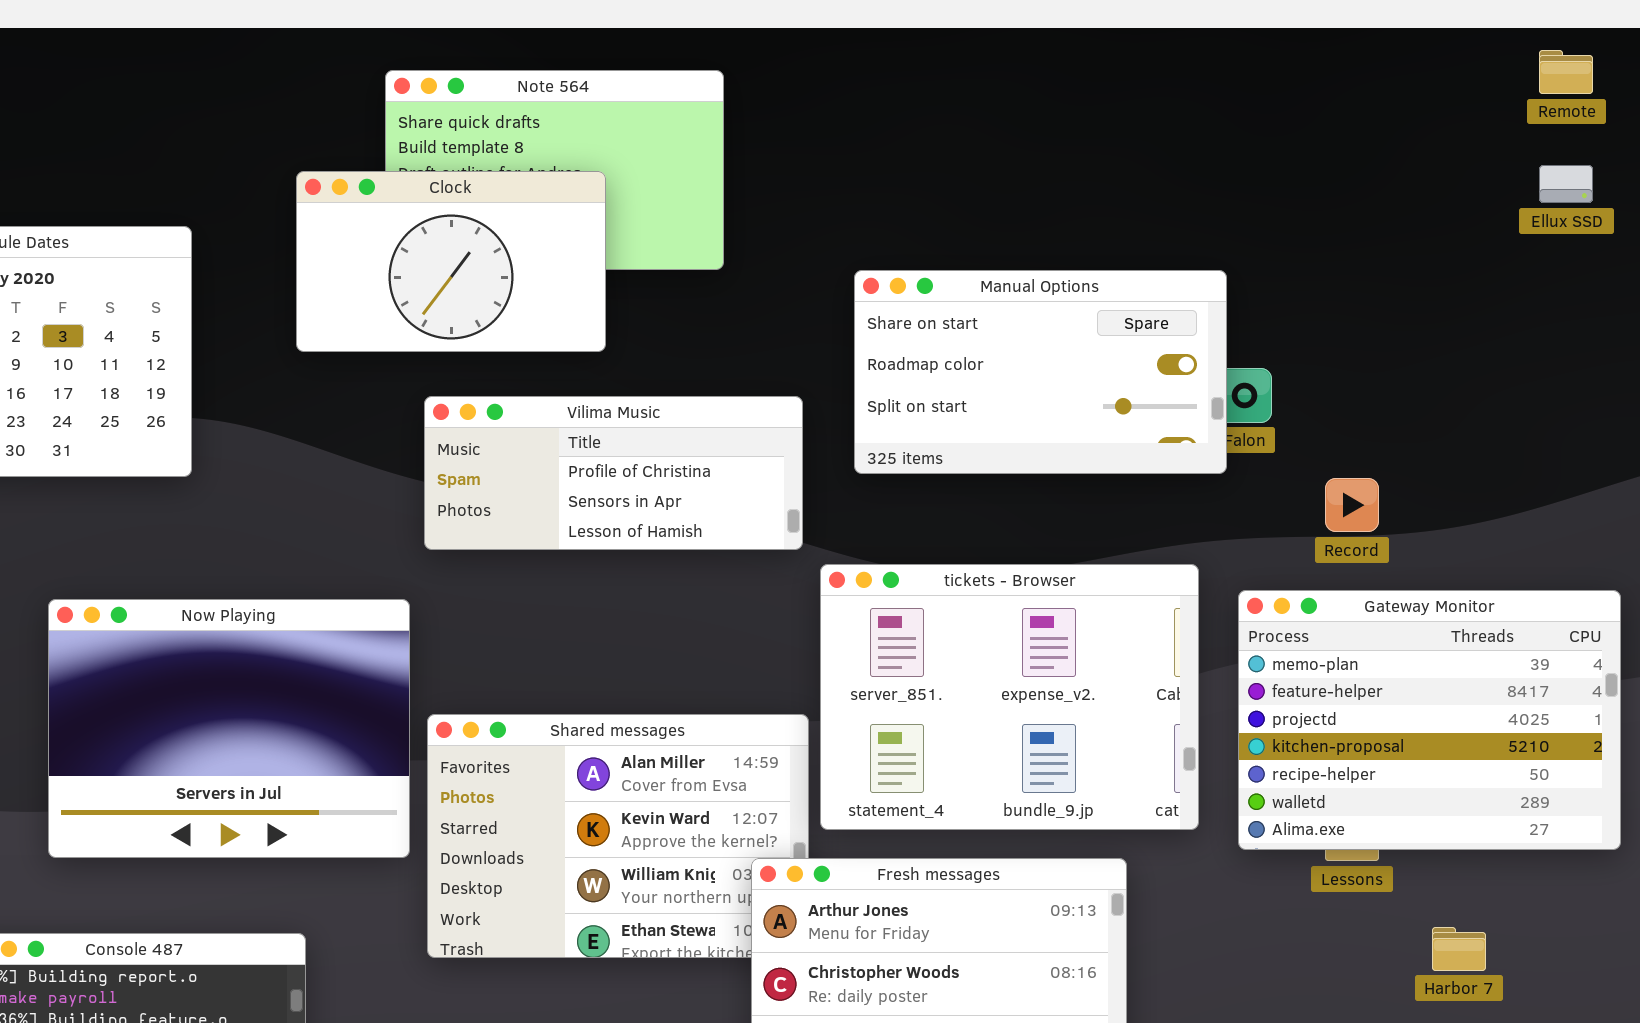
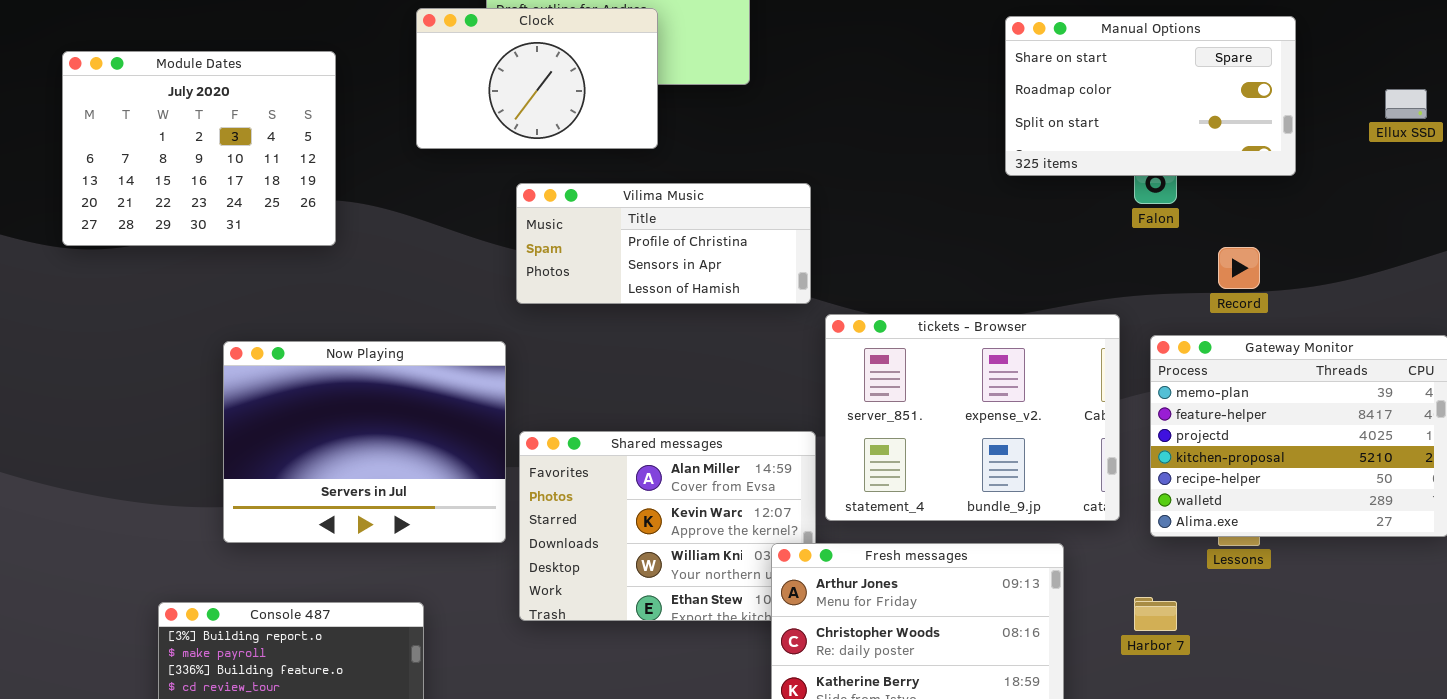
Ellux SSD: [1539,165,1593,203] -> [1385,89,1427,119], moved
Manual Options: [854,270,1227,474] -> [1005,16,1296,176], moved
Harbor 7: [1432,927,1486,971] -> [1134,597,1177,631], moved

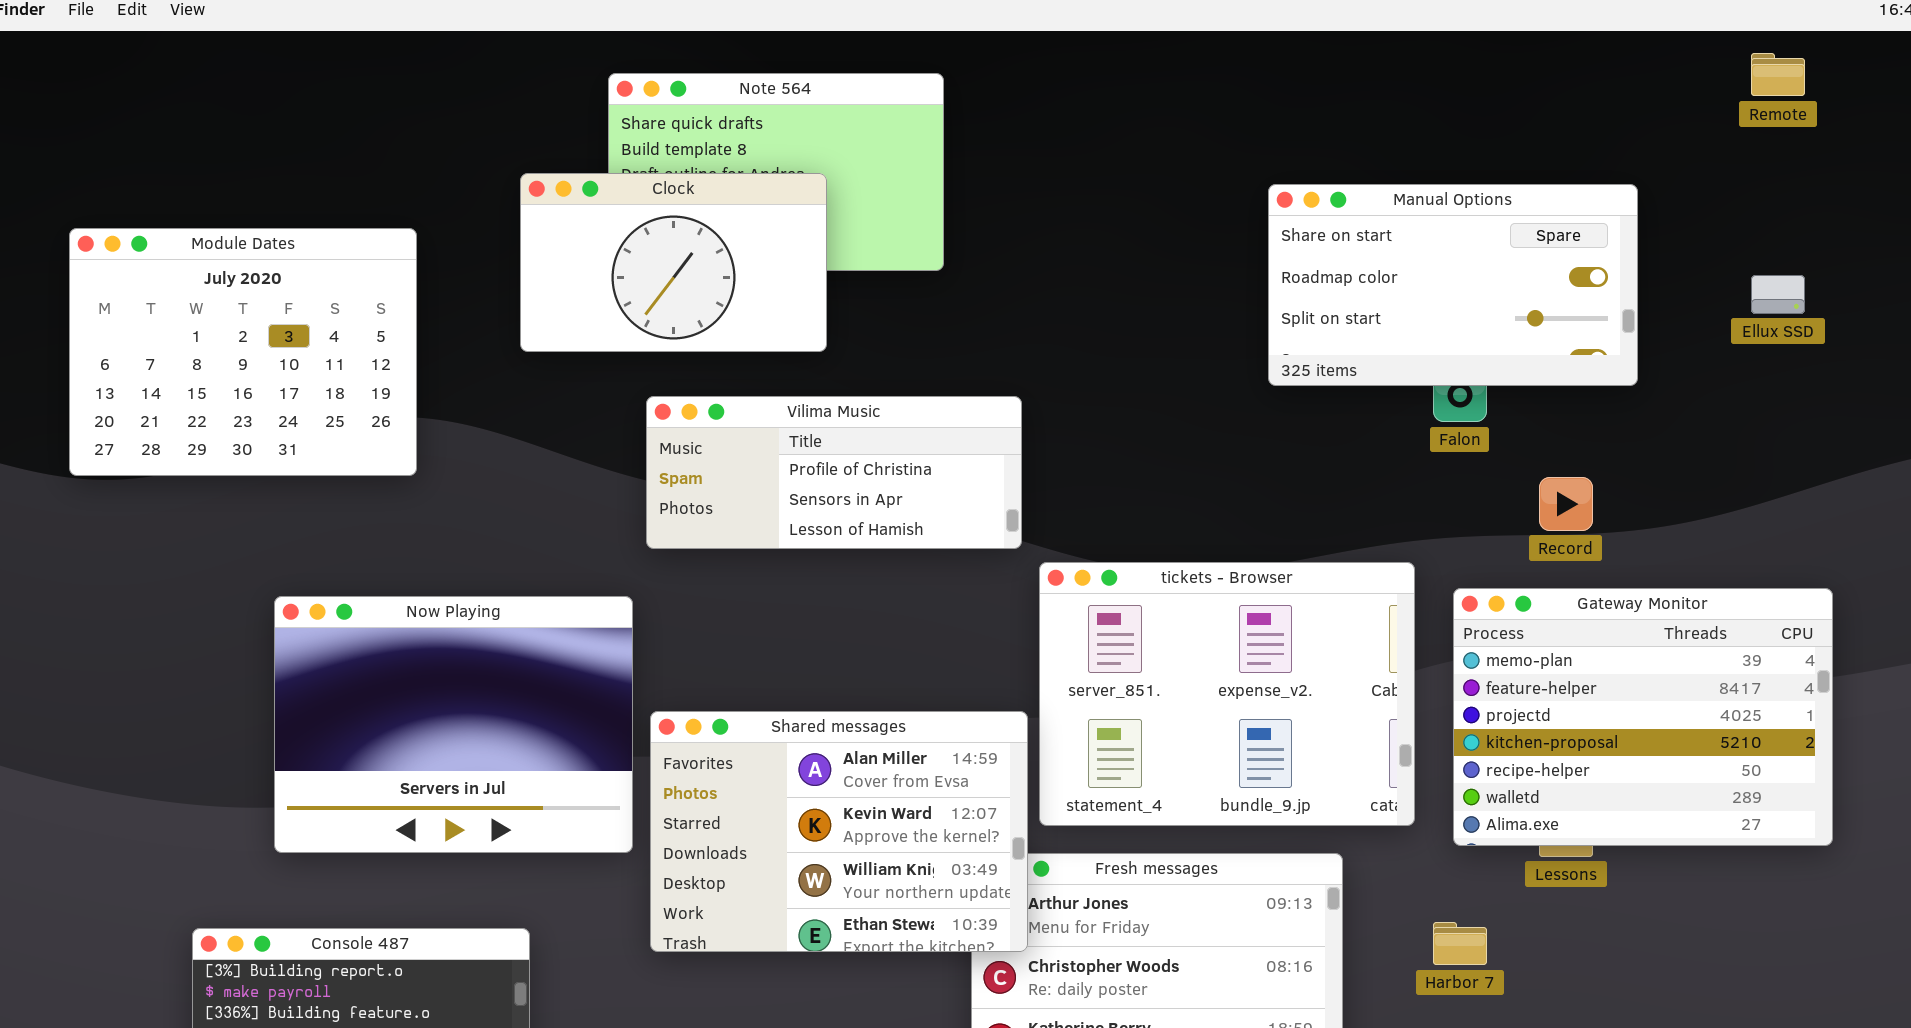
Shared messages: [519,431,816,621] -> [650,711,1028,952], raised

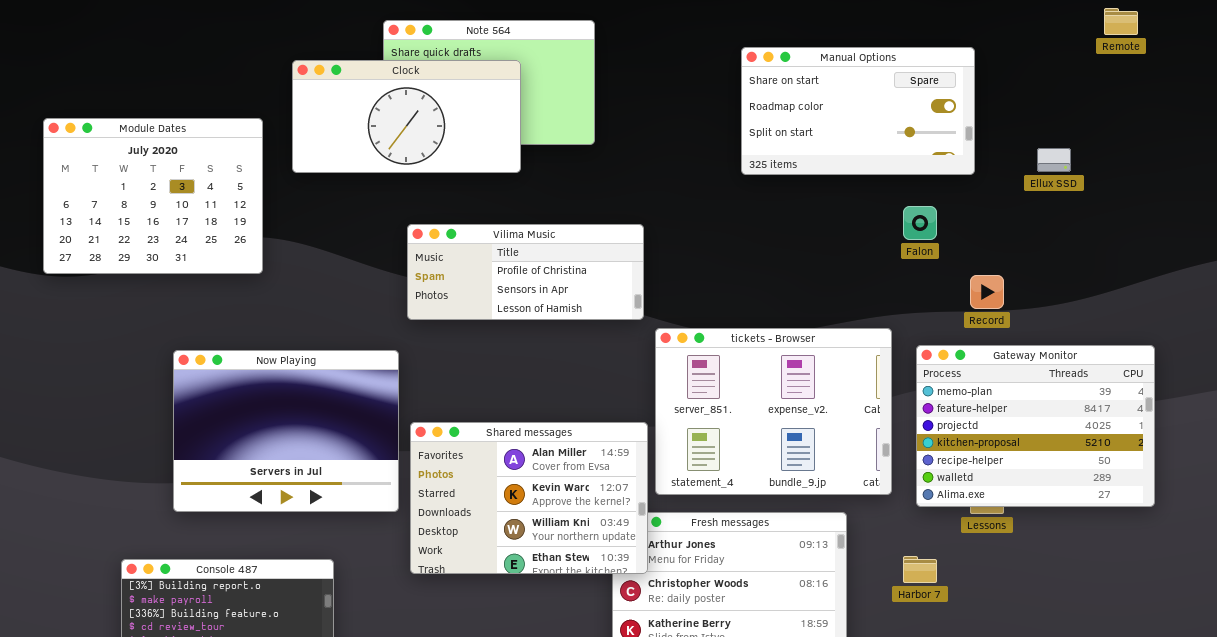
Clock: [520,173,827,352] -> [292,60,521,173], moved, resized
Manual Options: [1268,184,1638,386] -> [741,47,975,175], moved
Ellux SSD: [1751,275,1805,314] -> [1037,148,1071,172], moved

